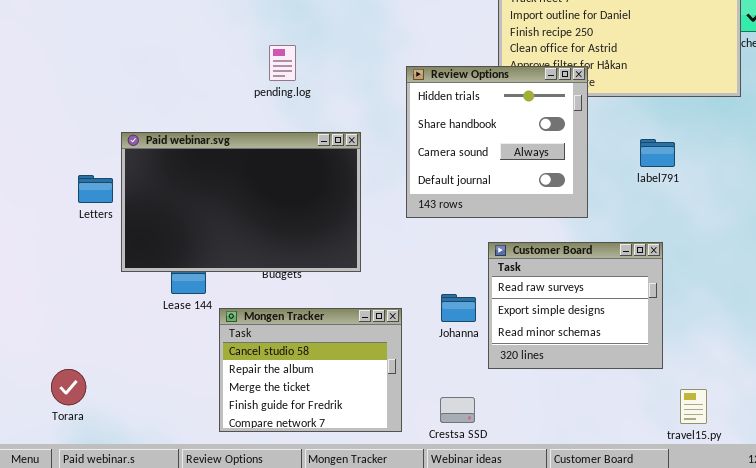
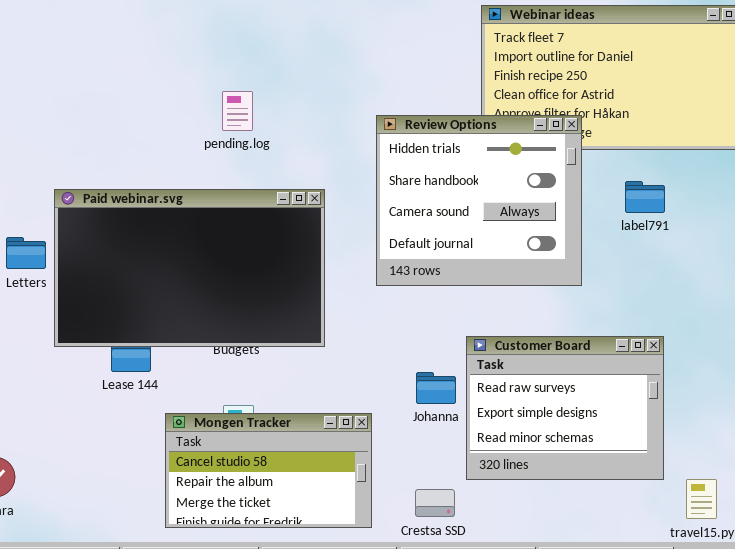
label791: [640,139,675,167] -> [625,181,665,213], moved
Customer Board: [488,242,663,369] -> [466,336,664,480], moved
Mongen Tracker: [219,308,402,432] -> [165,413,372,528], resized

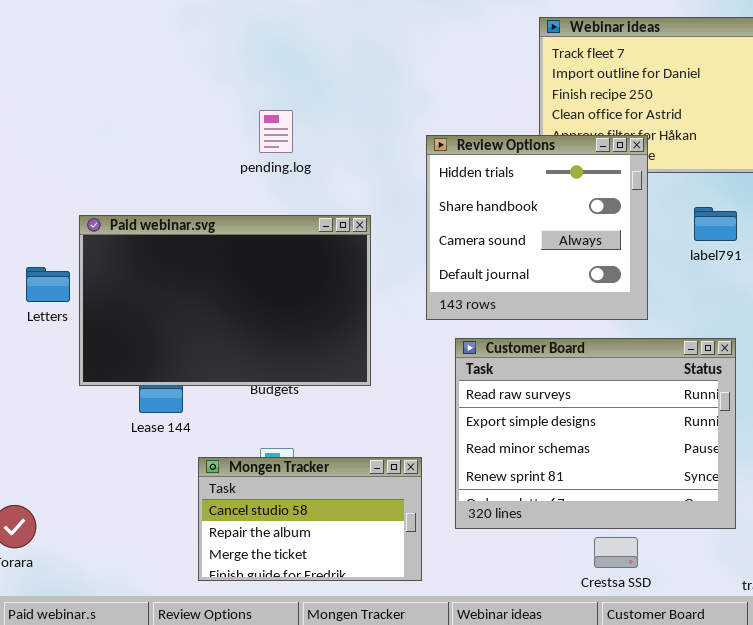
Customer Board: [466,336,664,480] -> [455,338,736,529], resized
Crestsa SSD: [415,489,455,517] -> [594,537,638,568], moved

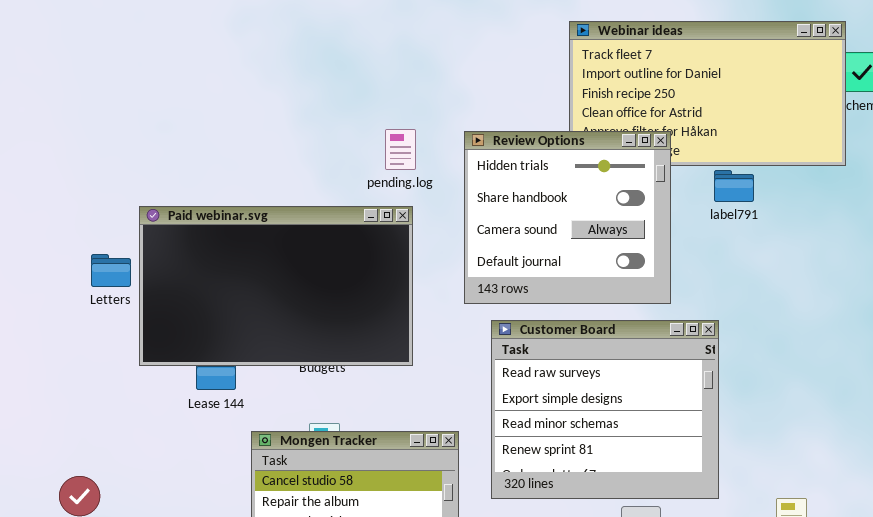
pending.log: [259,110,293,153] -> [385,129,416,170], moved
label791: [694,207,737,241] -> [714,170,754,202], moved
Customer Board: [455,338,736,529] -> [491,320,719,499], resized

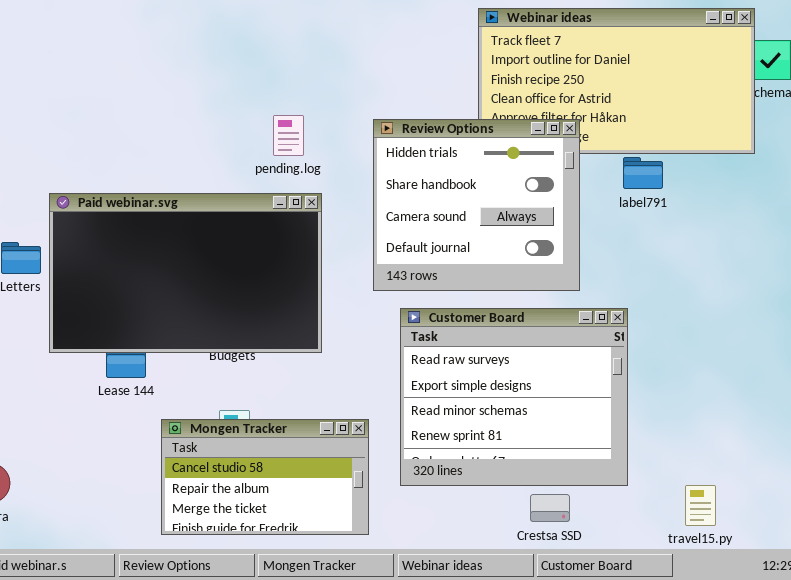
pending.log: [385,129,416,170] -> [273,115,304,156], moved

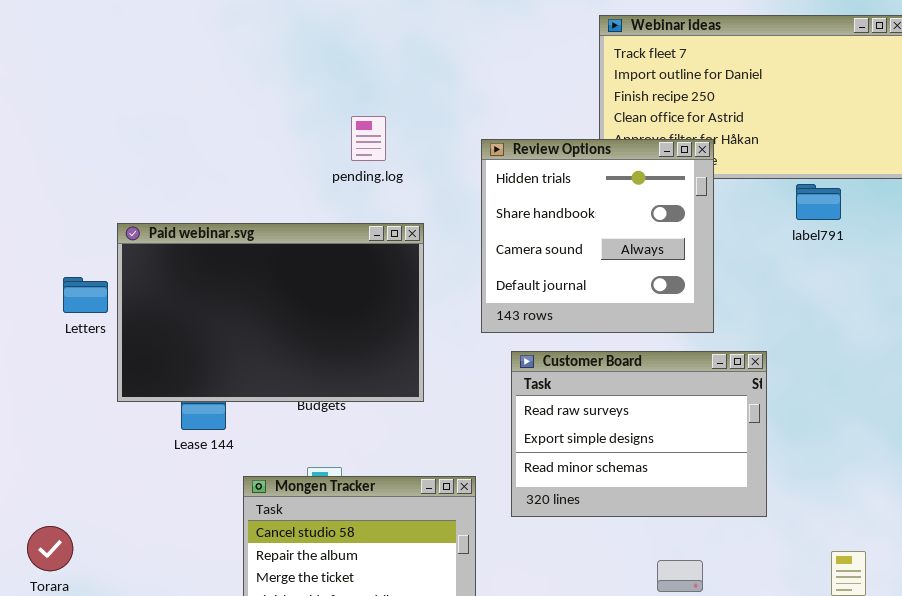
pending.log: [273,115,304,156] -> [351,116,386,161], moved
label791: [623,157,663,189] -> [796,184,841,220], moved
Customer Board: [400,308,628,486] -> [511,351,767,517], resized

